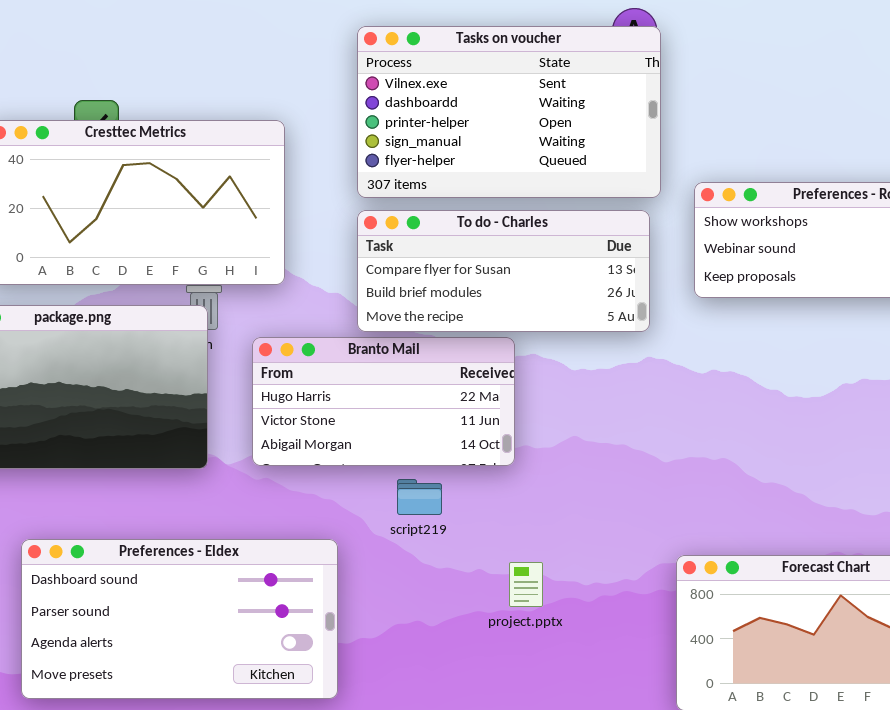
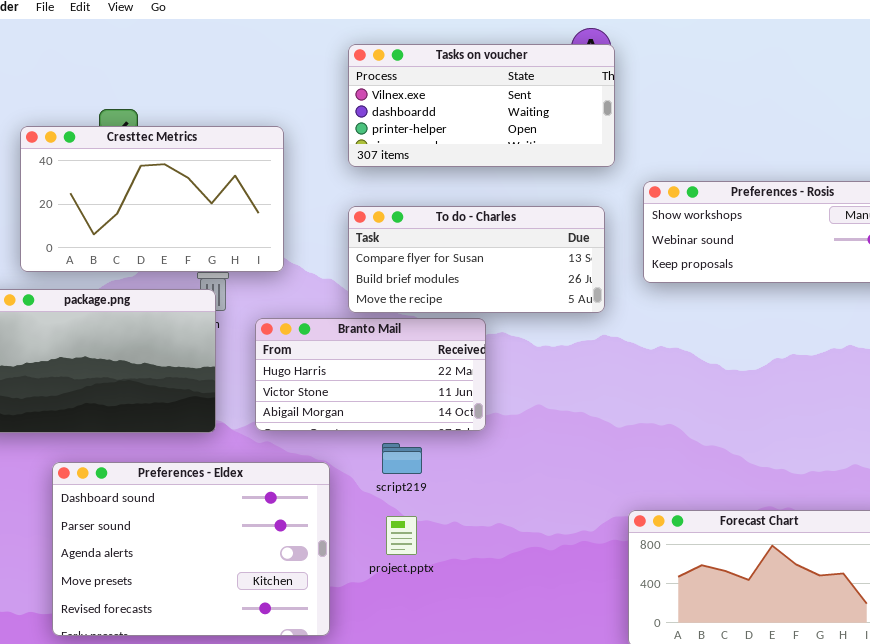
Tasks on voucher: [357,26,661,198] -> [348,44,615,167], resized
Preferences - Eldex: [21,539,338,699] -> [52,462,330,636], resized
project.pptx: [509,562,543,607] -> [386,516,417,555], moved

